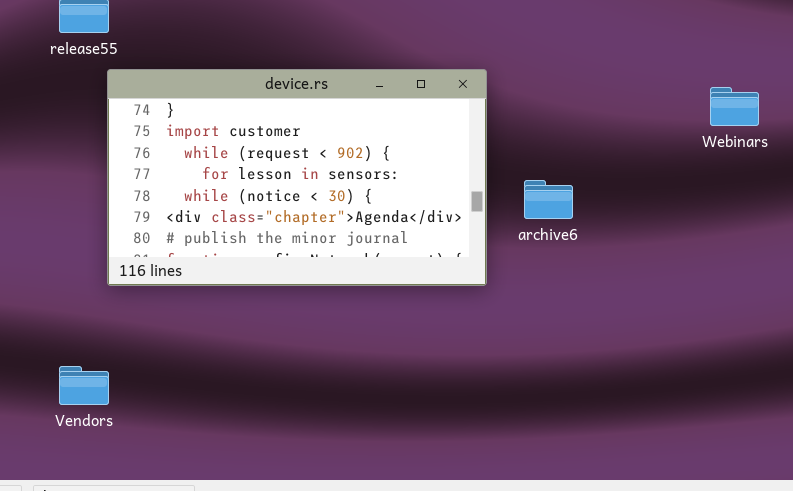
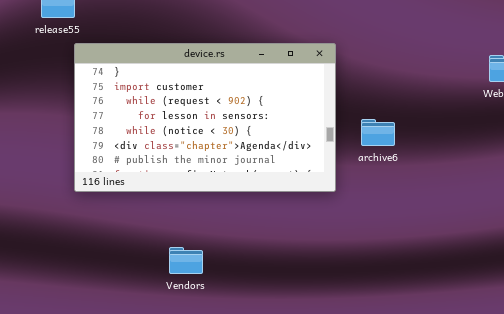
Vendors: [59,366,109,405] -> [169,247,203,274], moved

